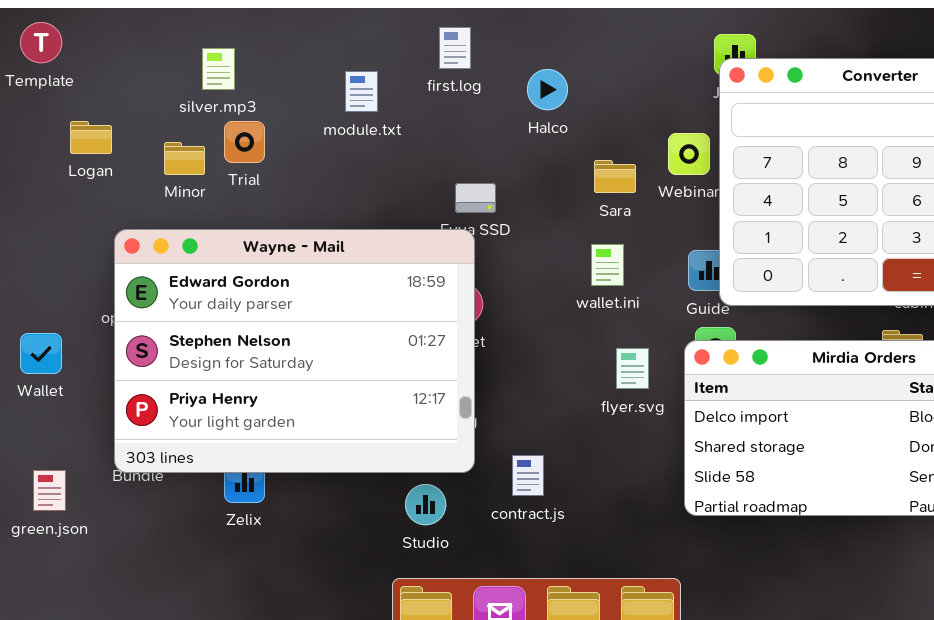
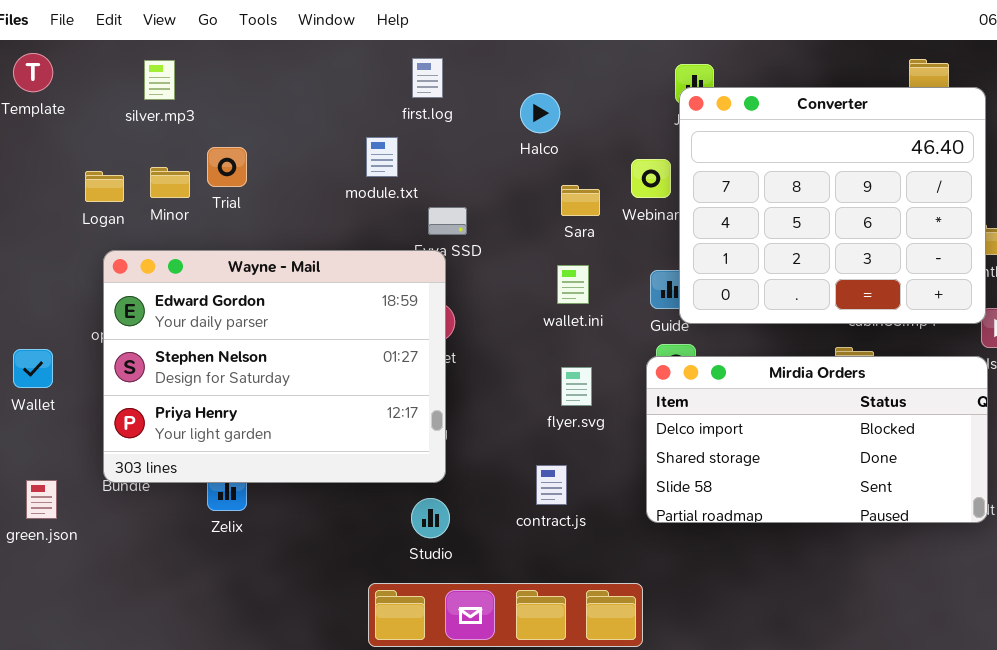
silver.mp3: [202,48,235,90] -> [144,60,175,100], moved
Halco: [527,69,568,110] -> [520,93,560,133], moved
module.txt: [345,71,378,112] -> [366,137,398,177], moved
Logan: [70,121,112,154] -> [85,171,124,202], moved
flyer.svg: [616,348,649,389] -> [561,367,592,406], moved
contract.js: [512,455,544,496] -> [536,465,567,505], moved
Studio: [405,484,446,525] -> [411,498,450,538], moved

